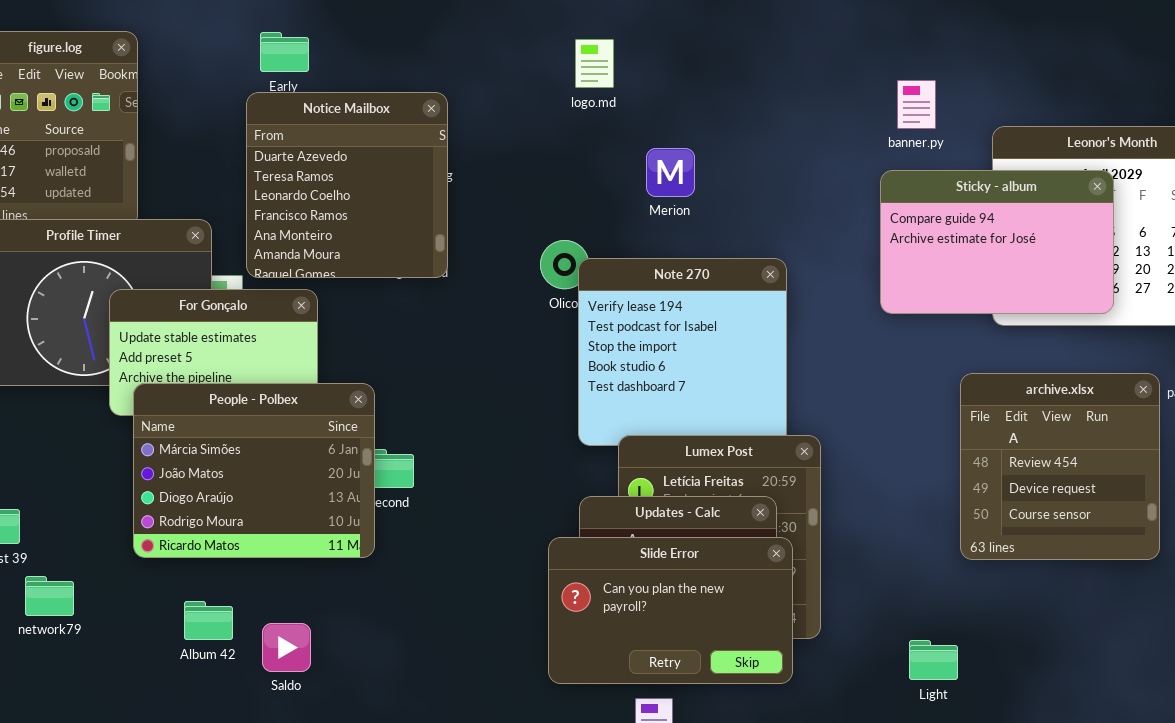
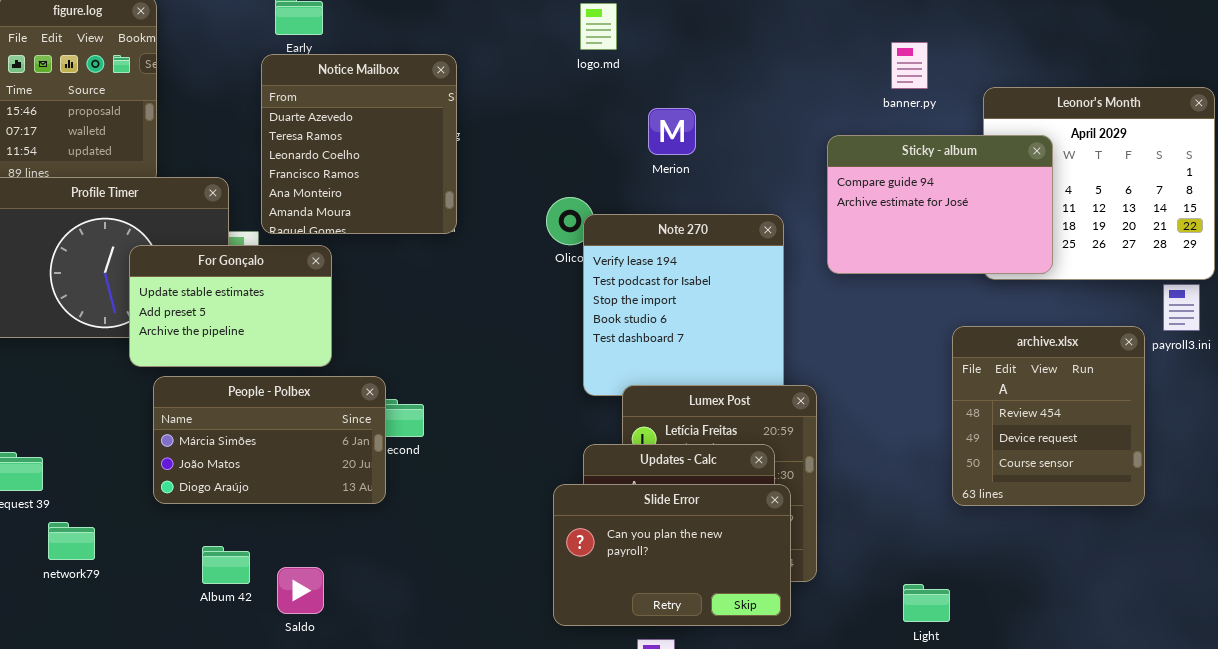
Sticky - album: [880,170,1114,314] -> [827,135,1053,274], moved
People - Polbex: [133,383,375,558] -> [153,376,386,504], resized

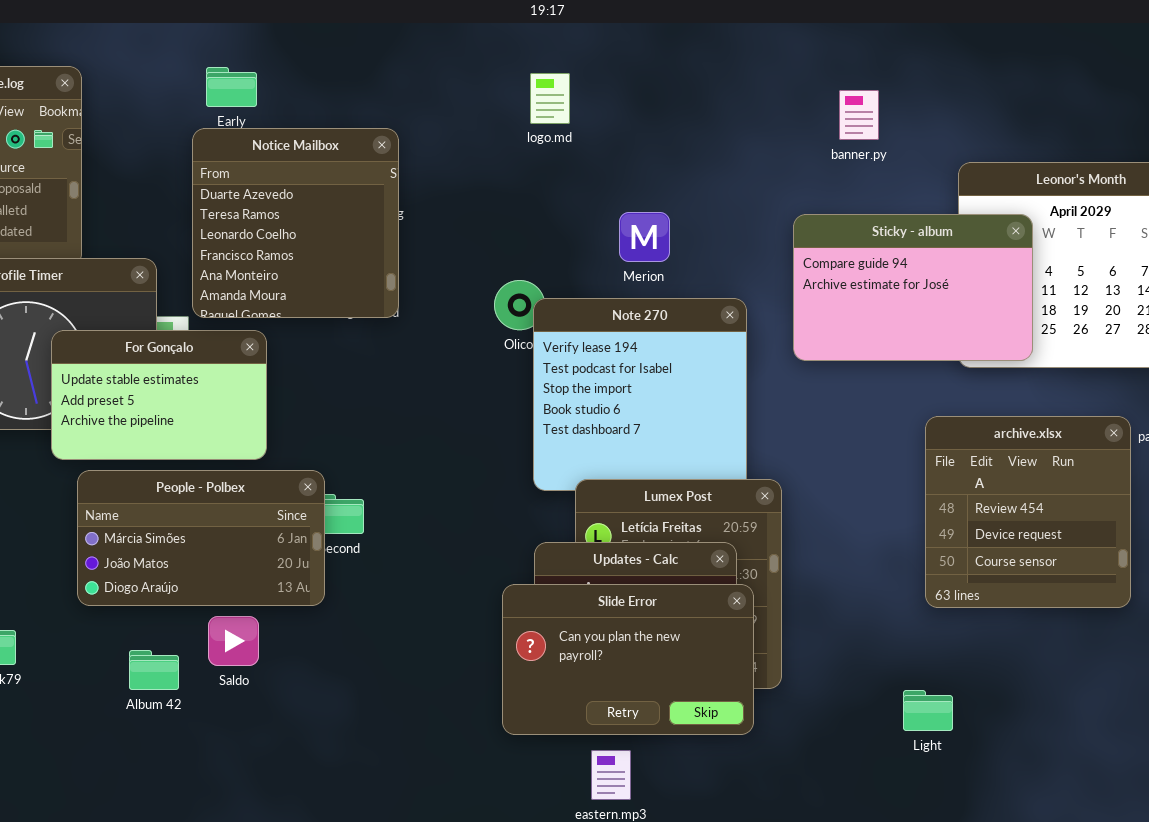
banner.py: [891,42,928,89] -> [839,90,879,140], moved
Merion: [648,108,696,155] -> [619,212,670,262], moved
Saldo: [277,567,324,614] -> [208,616,259,666], moved
Light: [903,584,950,622] -> [903,690,953,731], moved

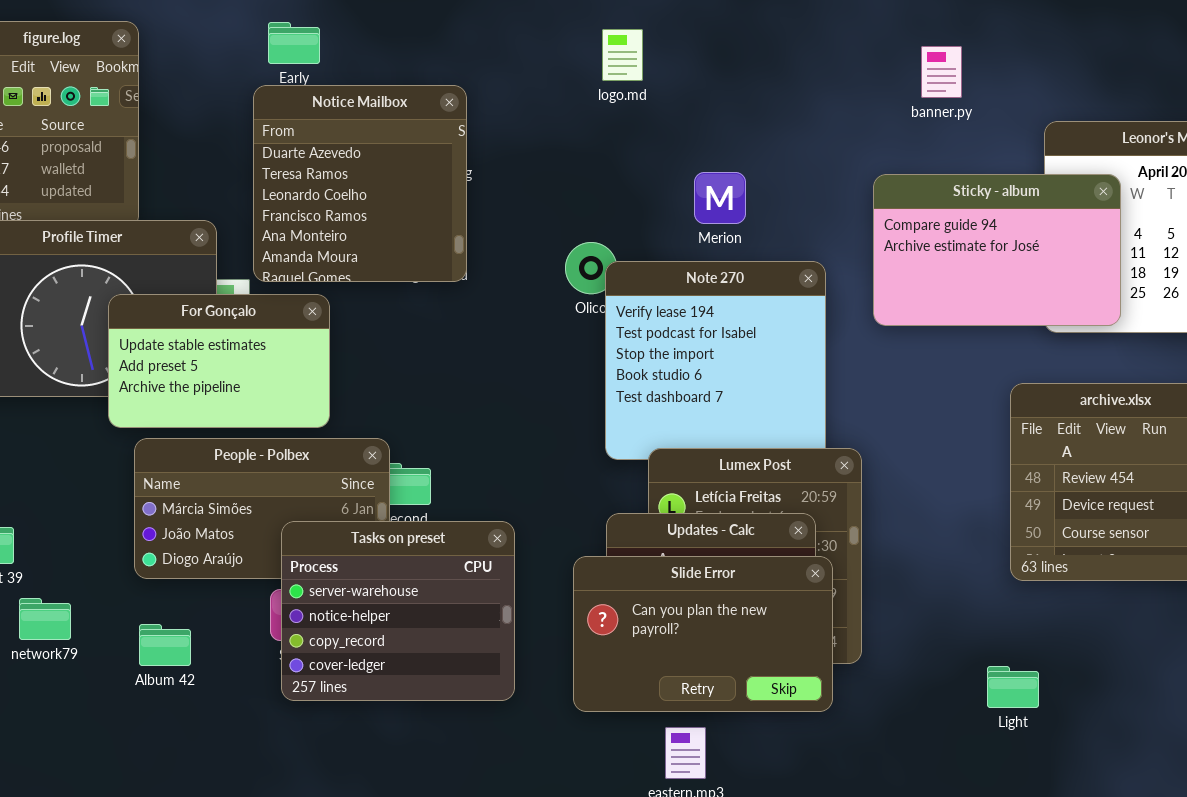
Tasks on preset: none -> [281,521,515,701], opened
Album 42: [129,650,179,690] -> [139,624,191,666], moved

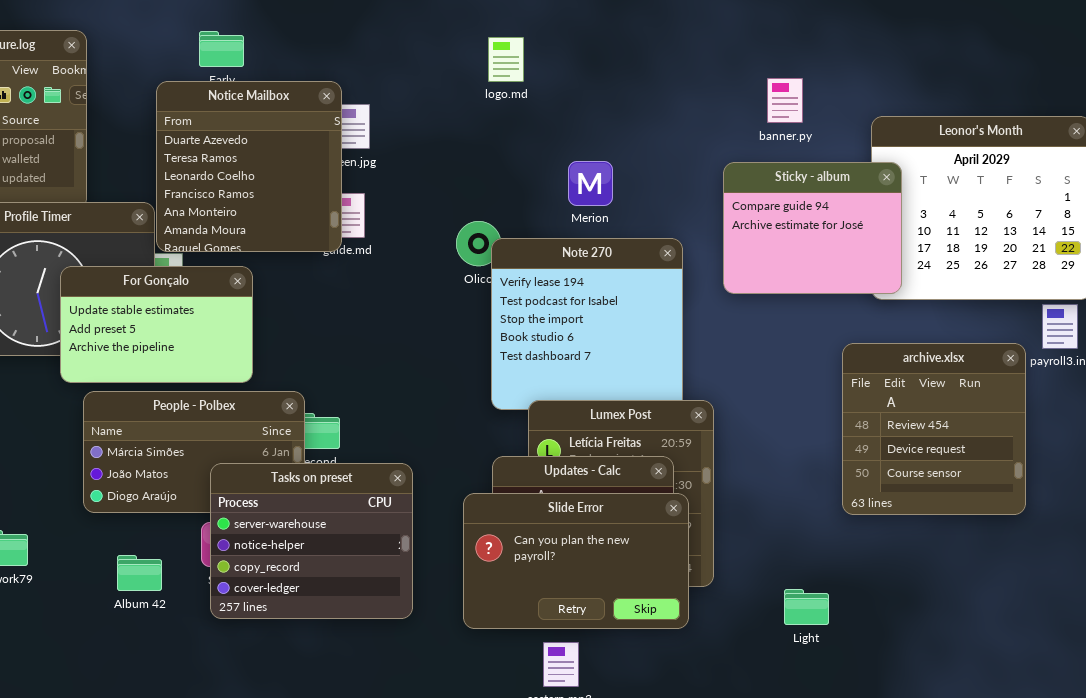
banner.py: [921,46,962,98] -> [767,78,803,123], moved
Notice Mailbox: [253,85,467,282] -> [156,81,342,252], moved
Sticky - album: [873,174,1121,326] -> [723,162,902,294], resized
Album 42: [139,624,191,666] -> [117,555,162,591], moved
Light: [987,666,1039,708] -> [784,589,829,625], moved

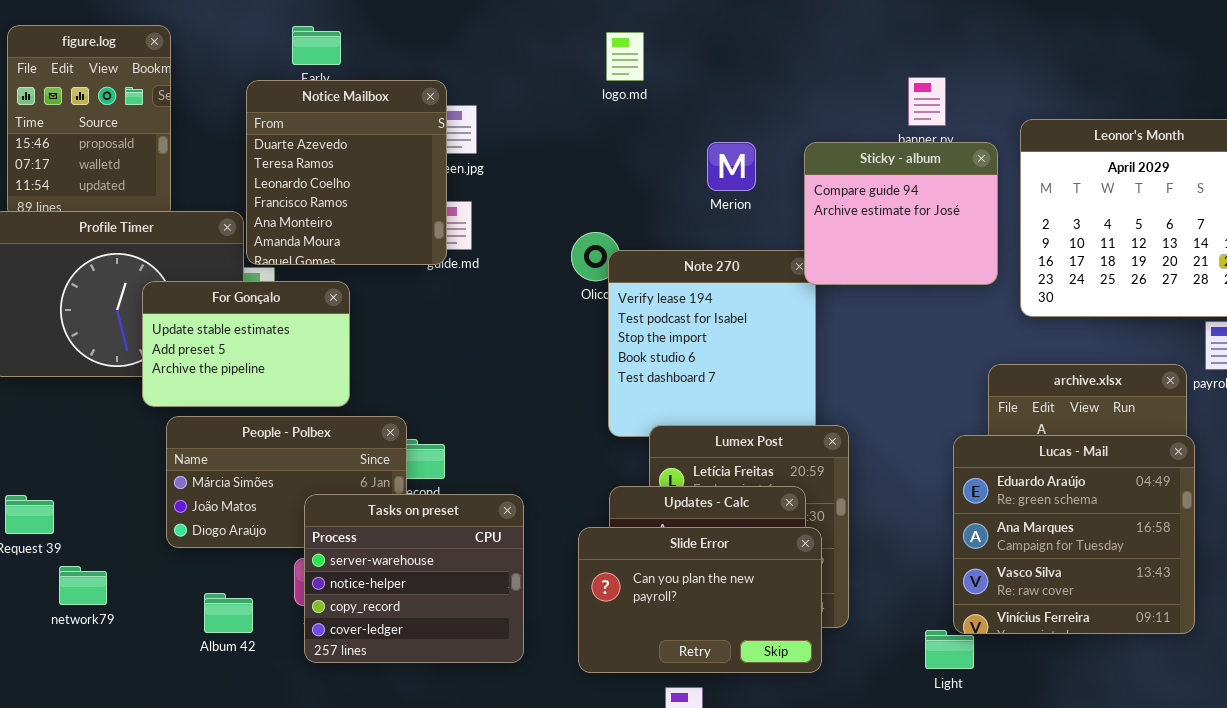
Merion: [568,161,613,206] -> [707,142,756,191], moved
Sticky - album: [723,162,902,294] -> [804,142,998,285], moved
Lucas - Mail: none -> [953,435,1195,634], opened

